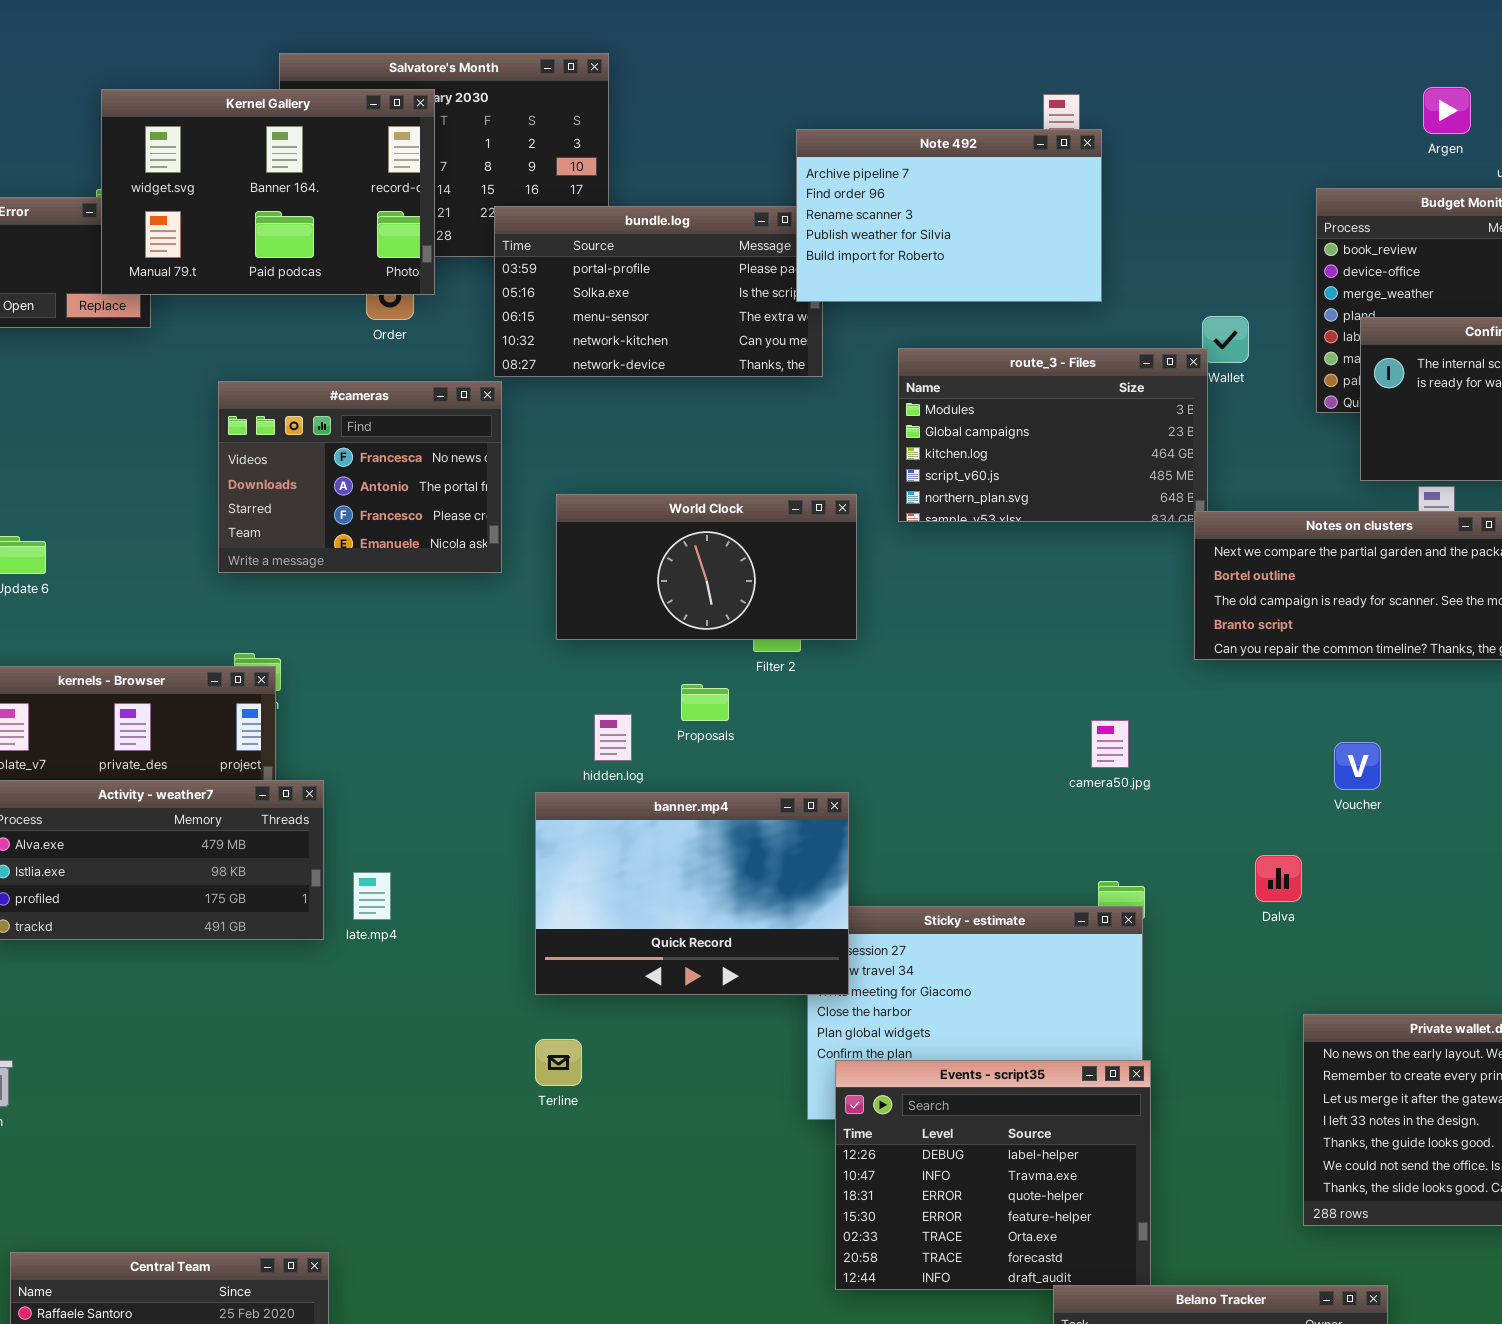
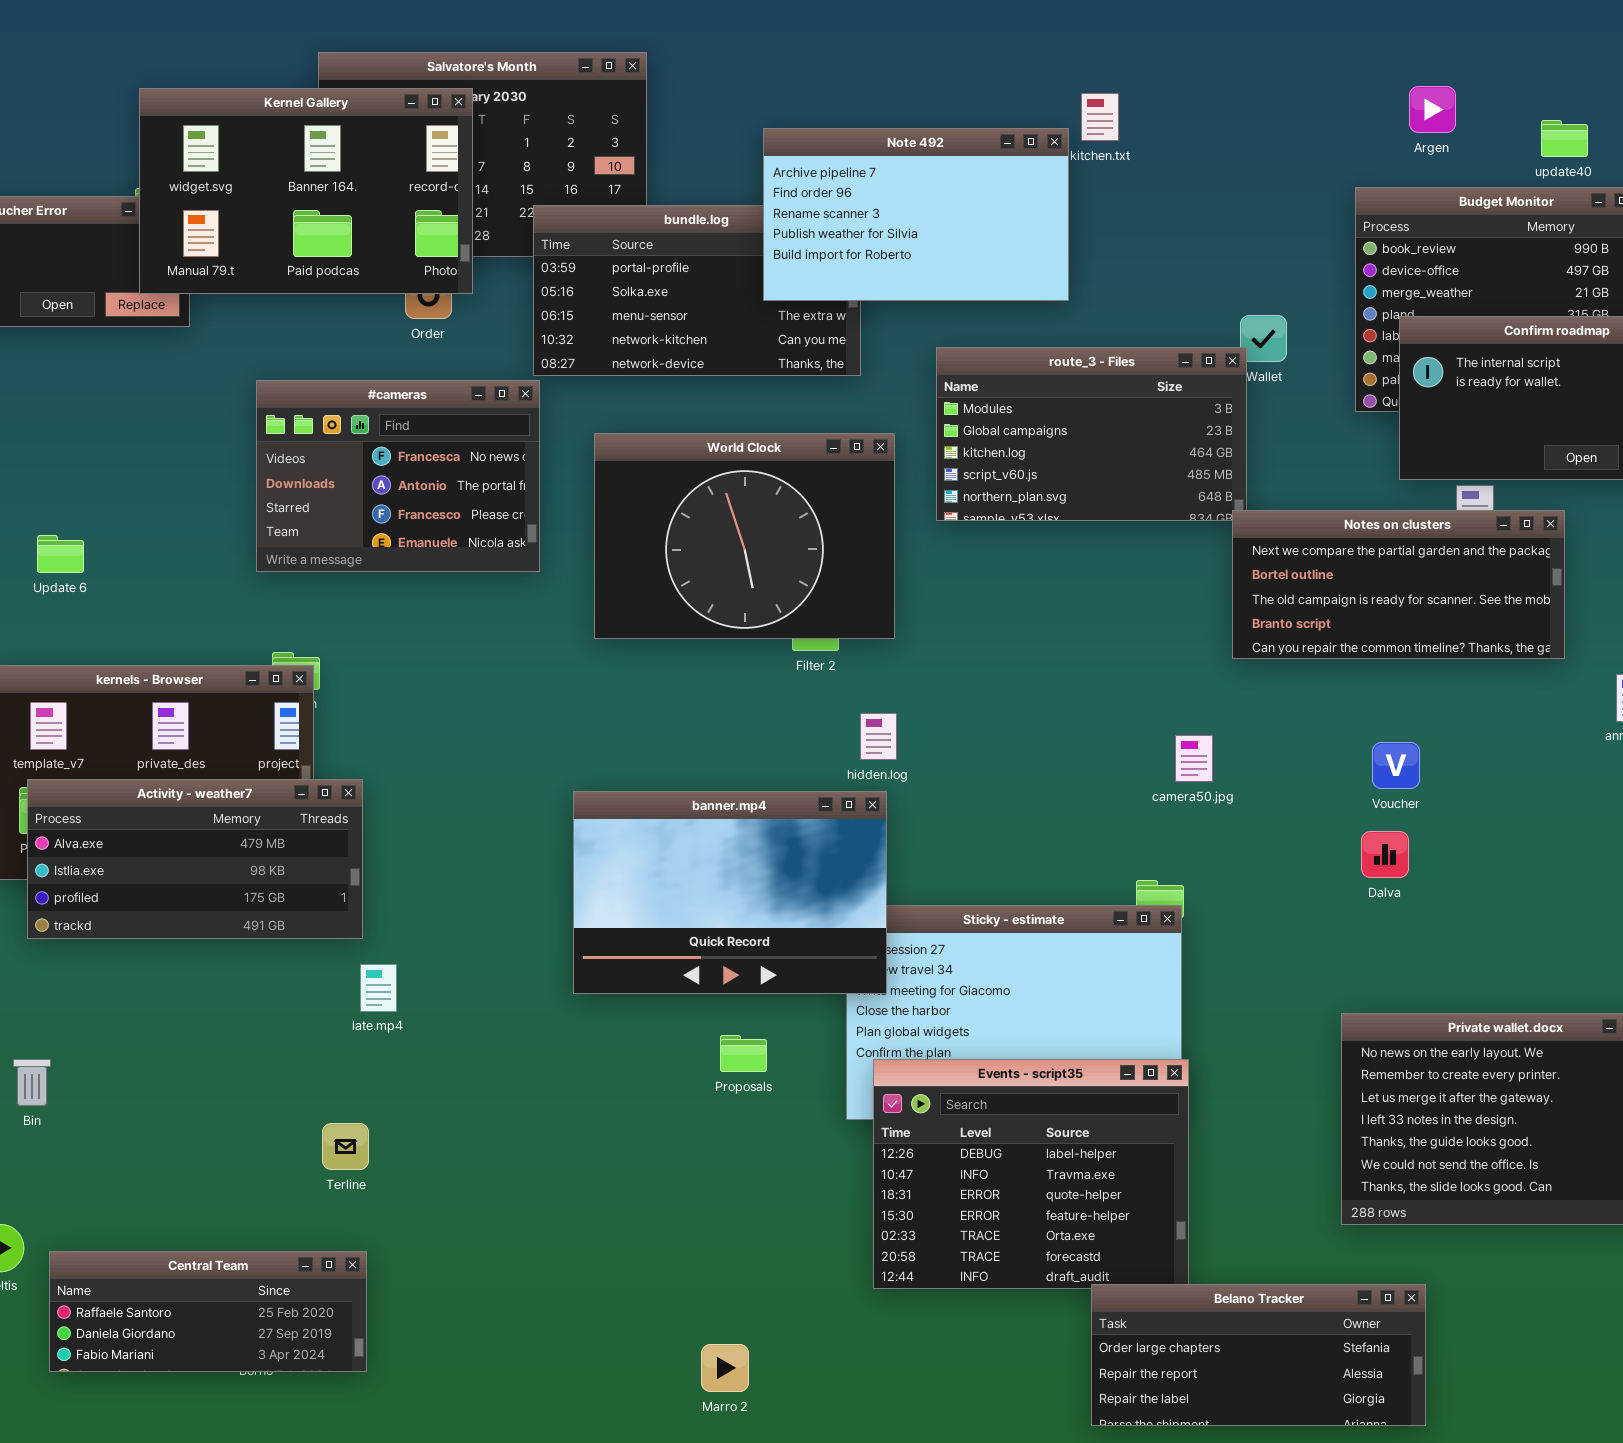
Argen: [1423,87,1471,134] -> [1409,86,1456,133], moved
Note 492: [796,129,1102,302] -> [763,128,1069,301], moved
World Clock: [556,494,857,640] -> [594,433,895,639], resized
Proposals: [681,684,729,721] -> [720,1035,767,1072], moved
hidden.log: [594,714,632,761] -> [860,713,897,760], moved
camera50.jpg: [1091,720,1129,768] -> [1175,735,1213,782], moved
Dalva: [1255,855,1302,902] -> [1361,831,1409,878], moved
late.mp4: [353,872,391,920] -> [360,964,397,1012], moved
Terline: [535,1039,582,1086] -> [322,1123,369,1170], moved

